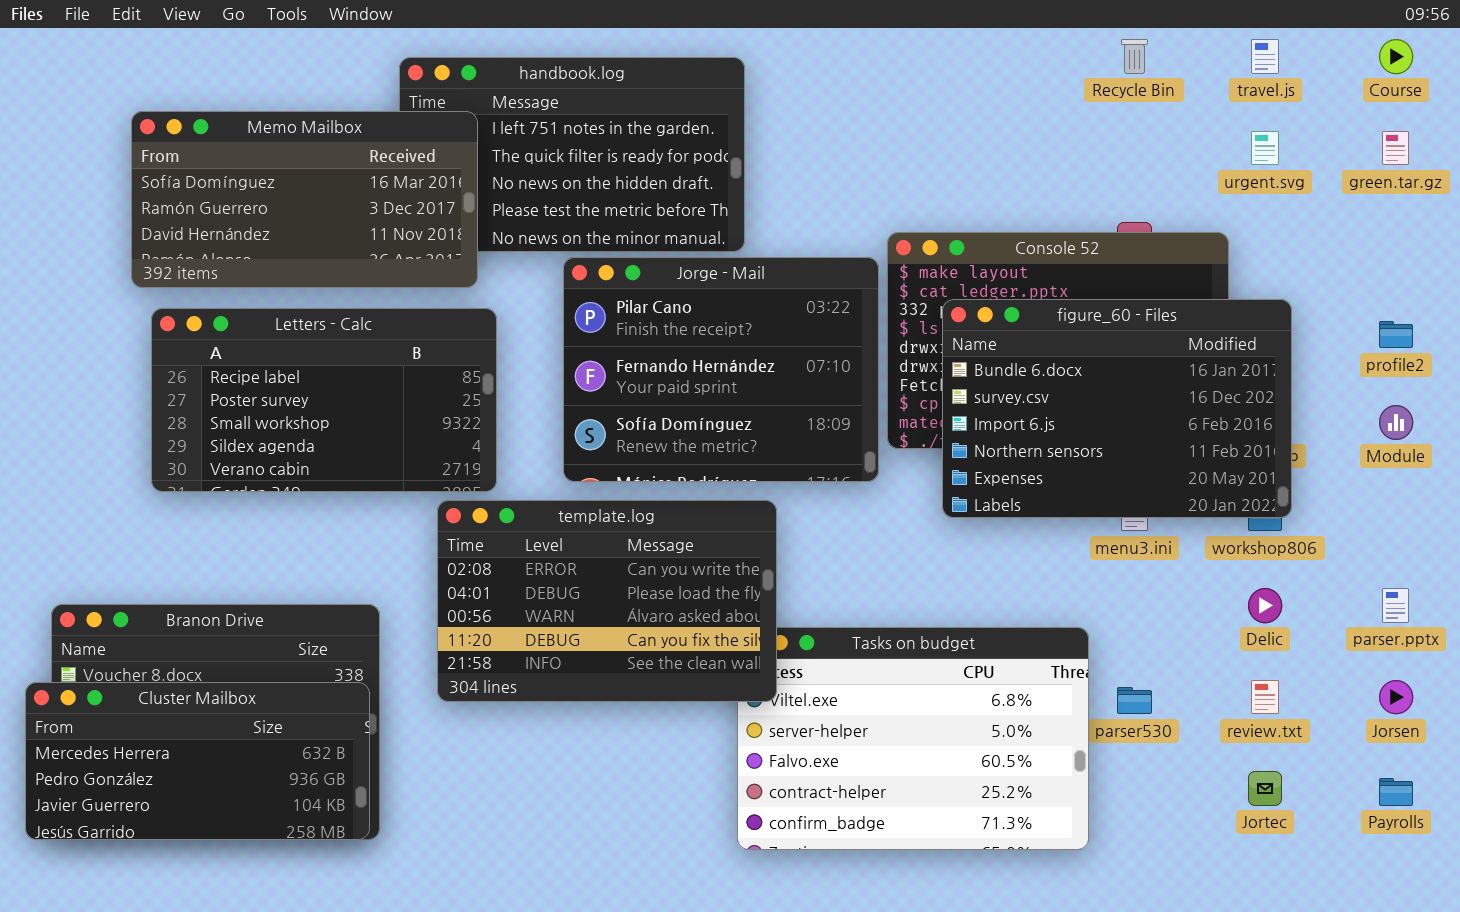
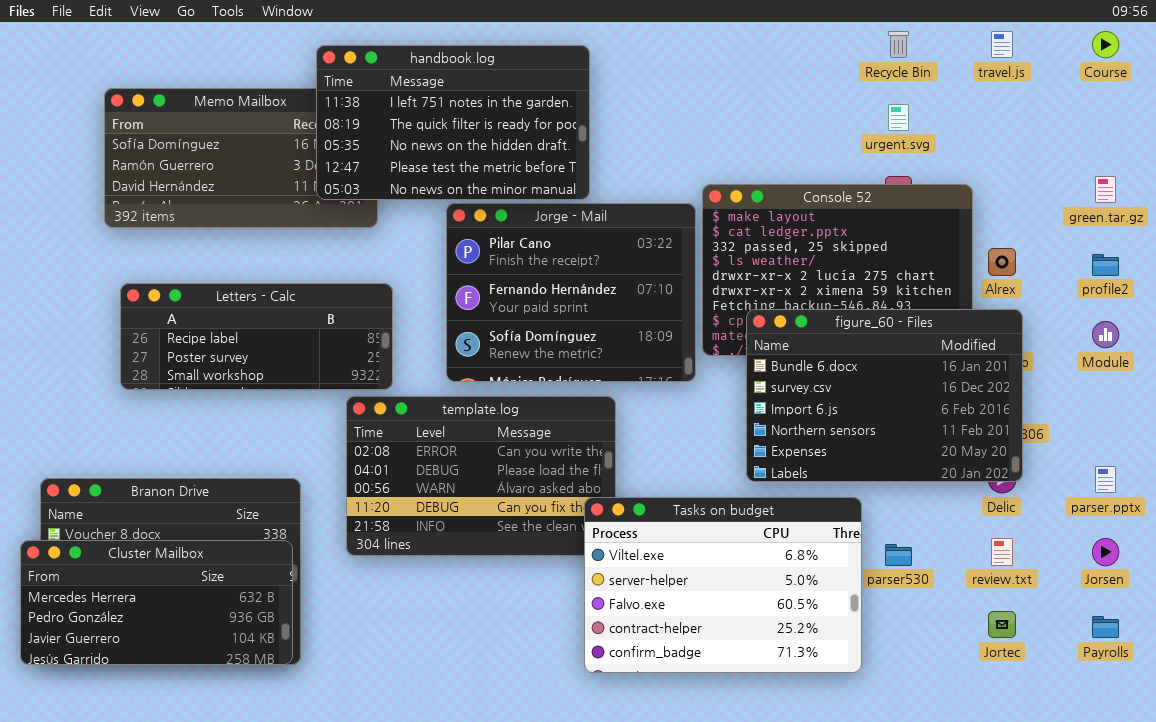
handbook.log: [399,57,745,252] -> [316,45,590,200], raised
urgent.svg: [1251,131,1279,165] -> [888,104,909,131], moved
green.tar.gz: [1382,131,1409,165] -> [1095,176,1116,203], moved
figure_60 - Files: [942,299,1292,518] -> [746,309,1023,482], moved
Letters - Calc: [151,308,497,492] -> [120,283,393,390], resized
Tasks on budget: [737,627,1089,850] -> [584,497,862,673], raised

